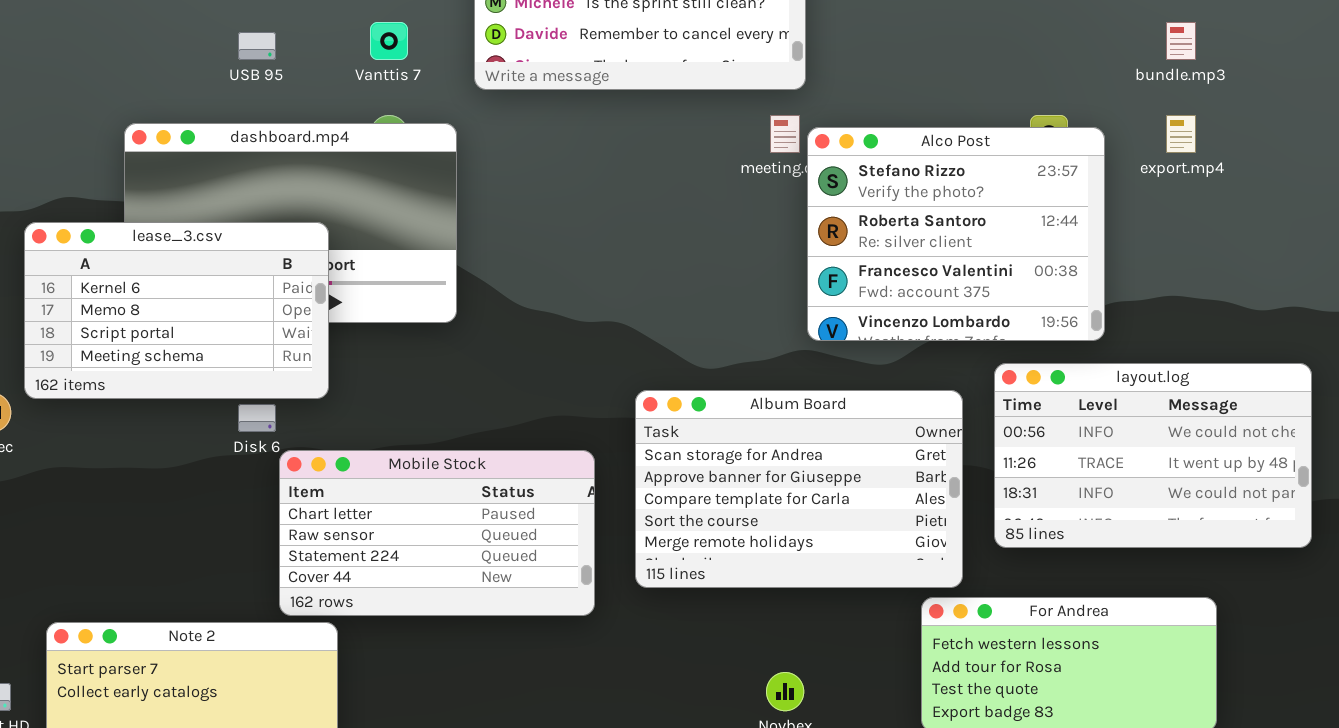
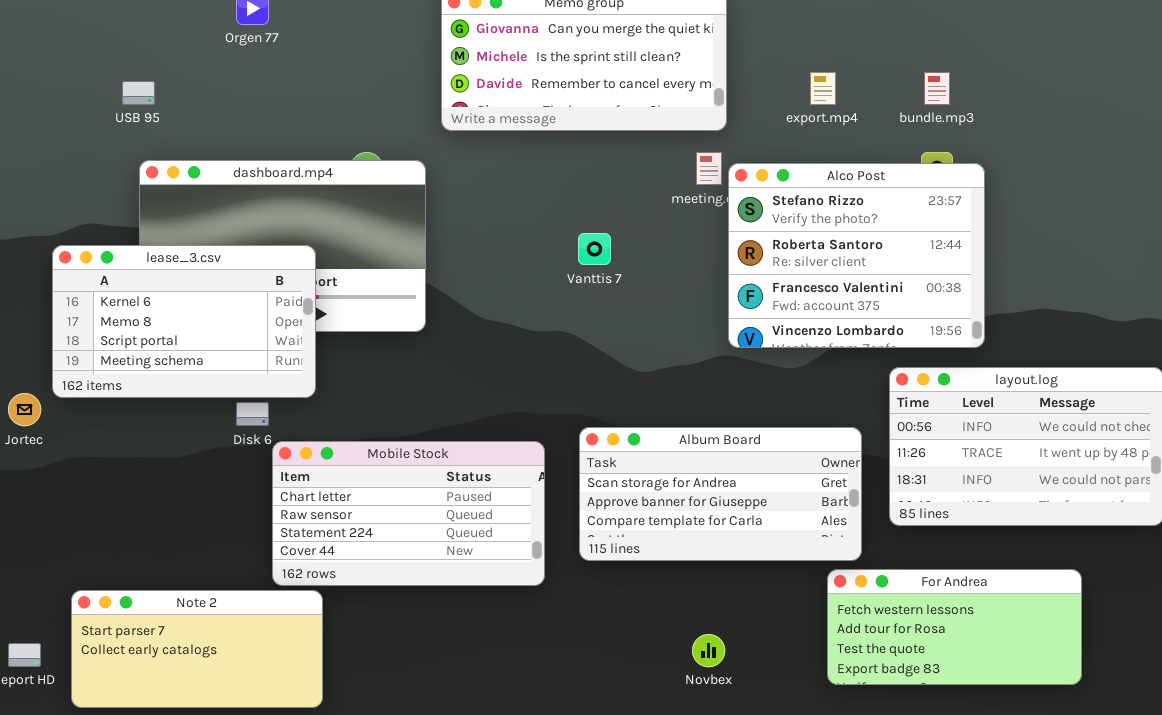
Vanttis 7: [370,22,408,60] -> [578,233,611,265], moved
bundle.mp3: [1166,22,1196,60] -> [924,72,950,105], moved
USB 95: [238,32,276,60] -> [122,81,155,105], moved
export.mp4: [1166,115,1196,153] -> [810,72,836,105], moved
Album Board: [635,390,963,588] -> [579,427,862,561], resized

